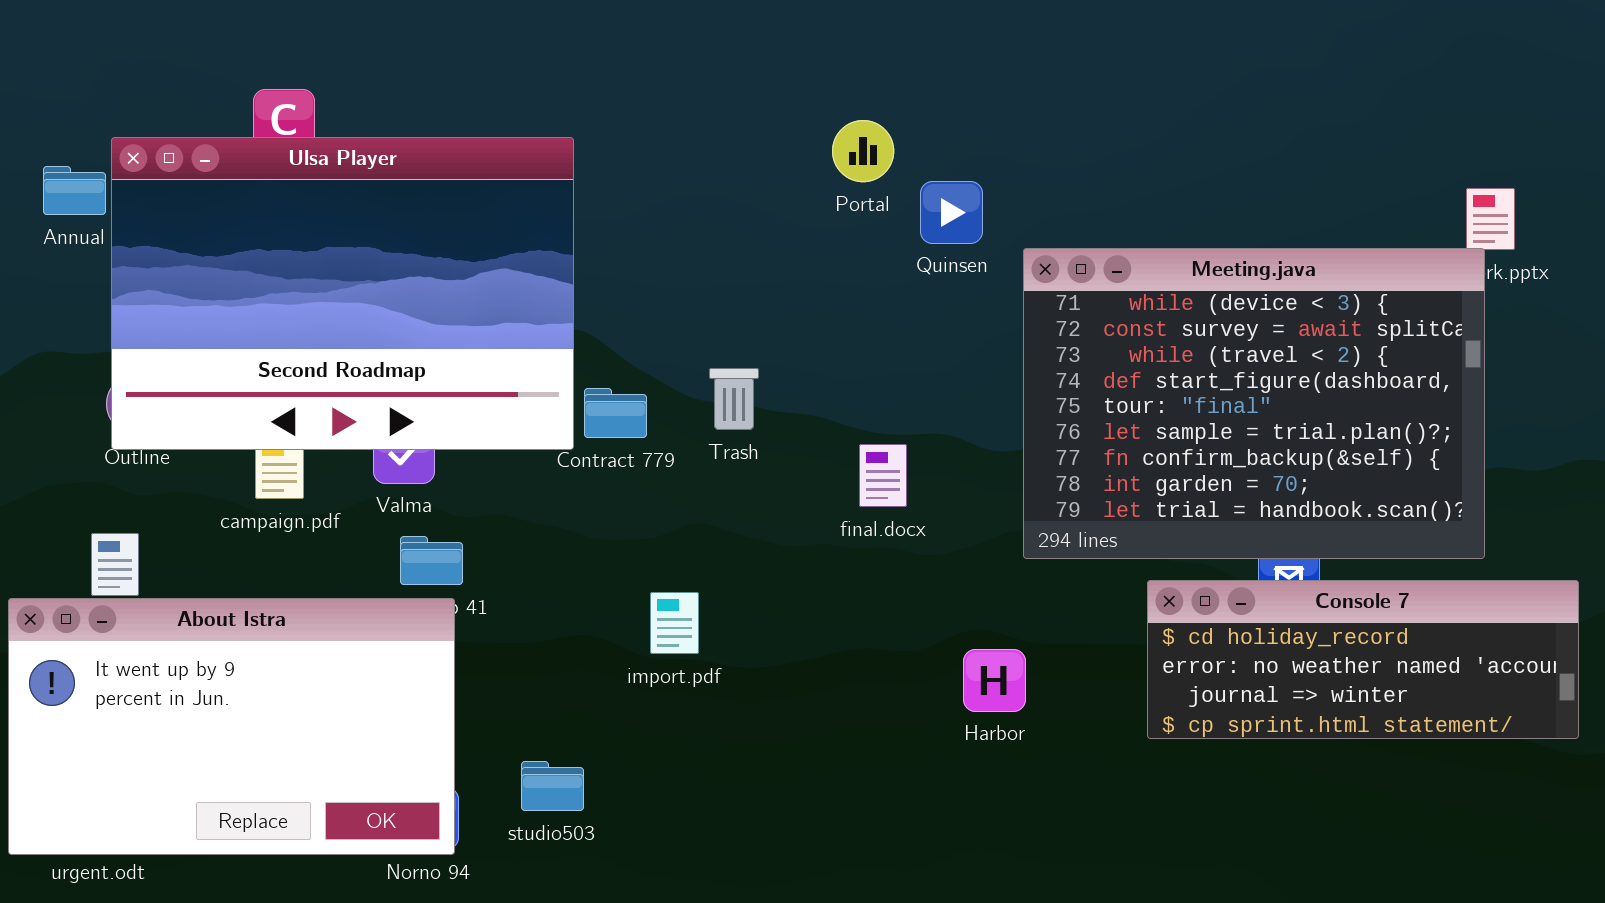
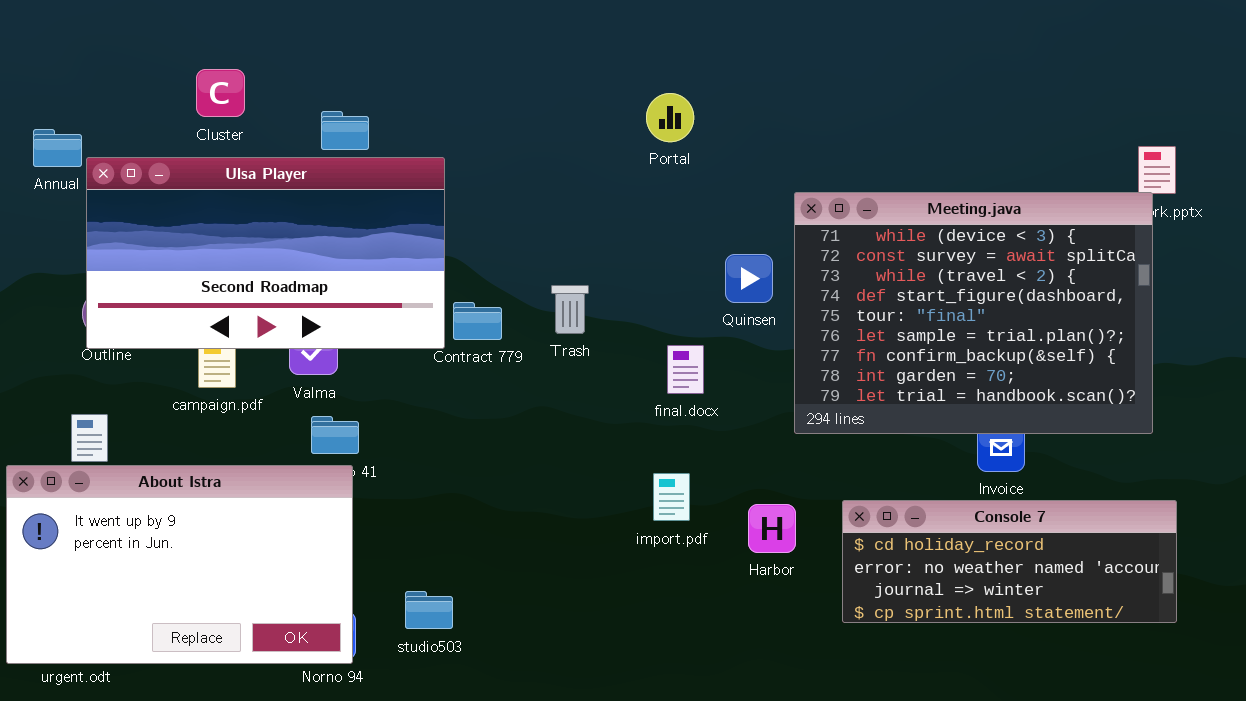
Ulsa Player: [111,137,574,450] -> [86,157,445,349], resized
Quinsen: [920,181,983,244] -> [725,254,773,303], moved
Console 7: [1147,580,1579,739] -> [842,500,1177,623], moved
import.pdf: [650,592,699,654] -> [653,473,690,521], moved

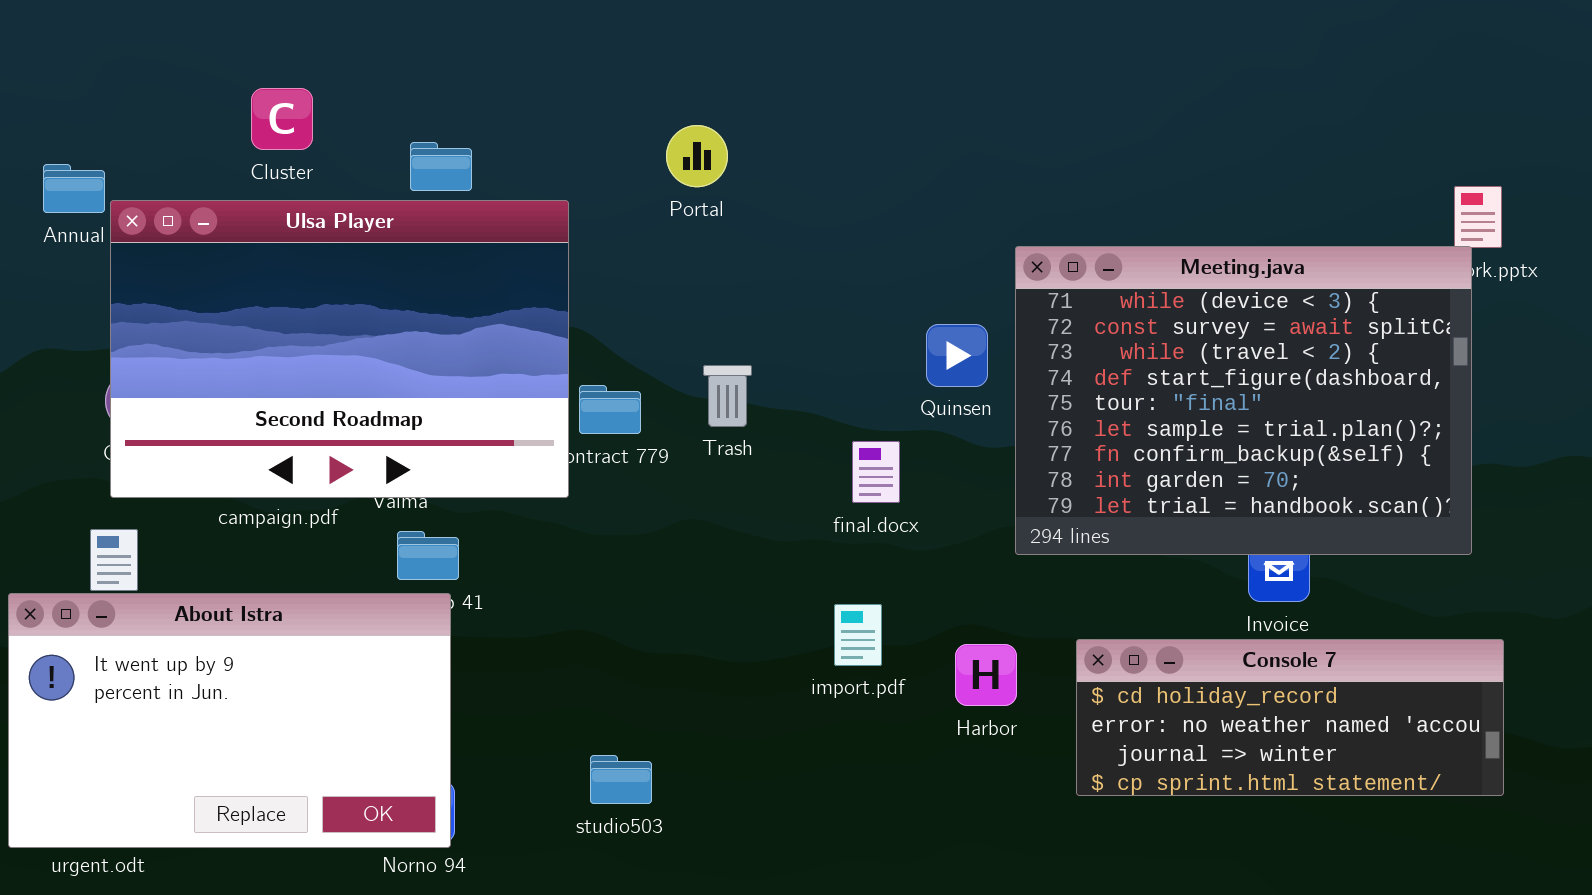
Portal: [646,93,694,142] -> [666,125,728,187], moved
Ulsa Player: [86,157,445,349] -> [110,200,569,498], resized
studio503: [405,591,453,629] -> [590,755,652,804], moved

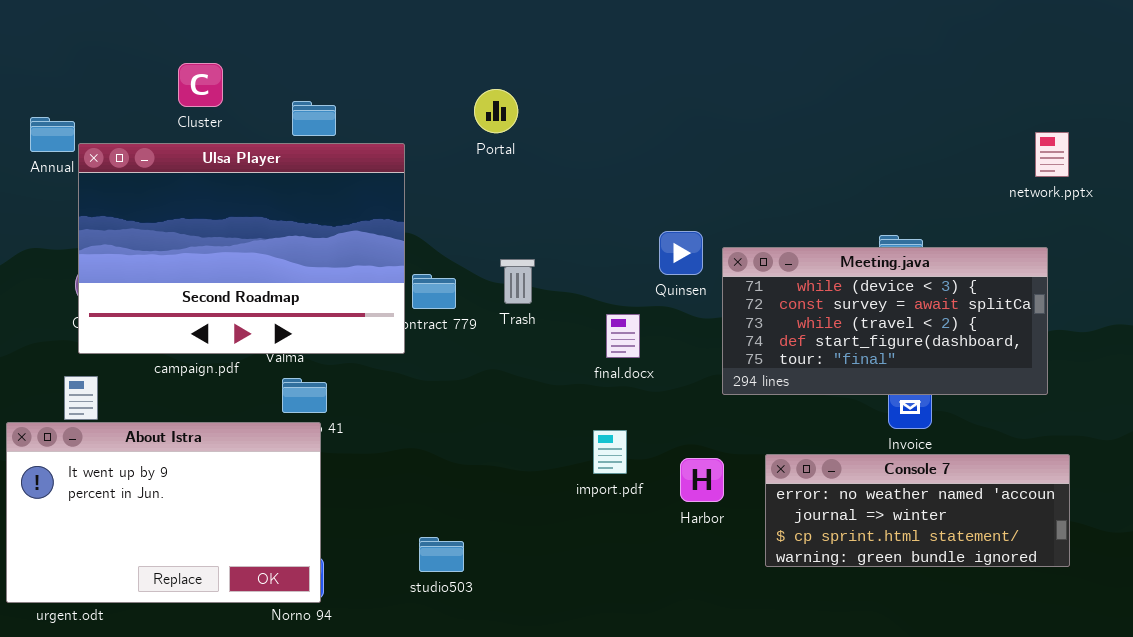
Meeting.java: [1015,246,1472,555] -> [722,247,1048,395], resized
Console 7: [1076,639,1504,796] -> [765,454,1070,567], scrolled down 1 row

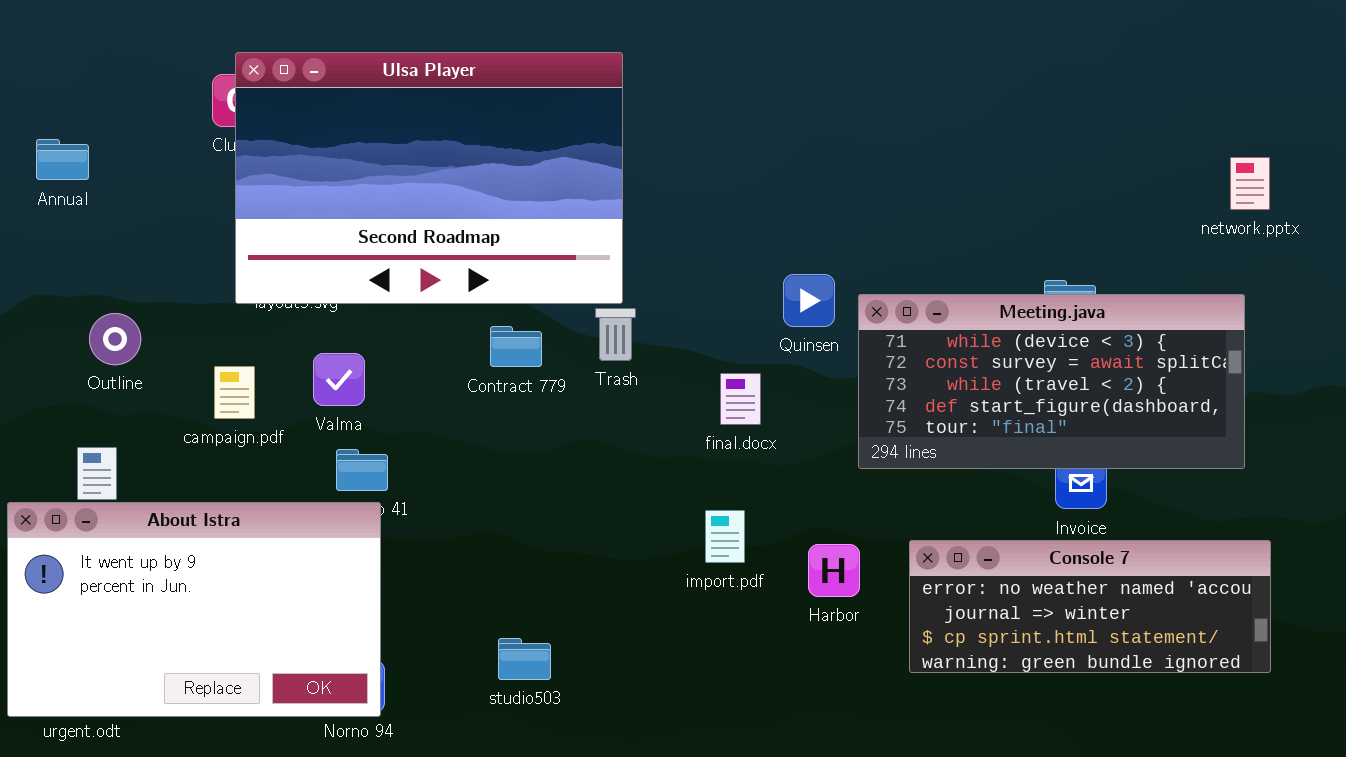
Ulsa Player: [78,143,405,354] -> [235,52,623,304], moved

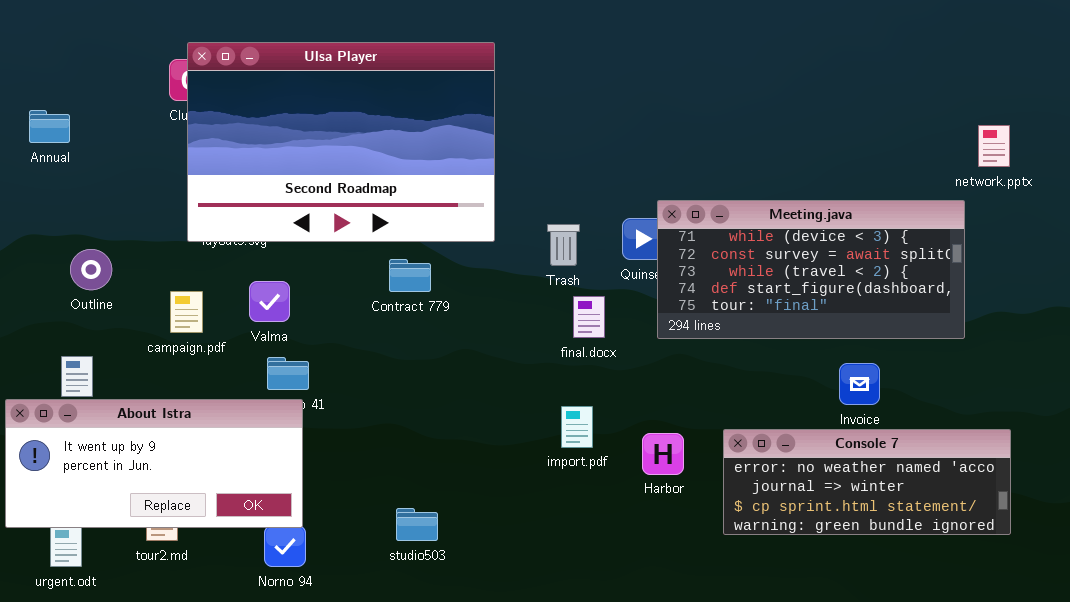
Meeting.java: [858,294,1245,469] -> [657,200,965,339], moved
Trash: [595,308,636,361] -> [547,224,580,266], moved
About Istra: [7,502,381,717] -> [5,399,303,528], resized

